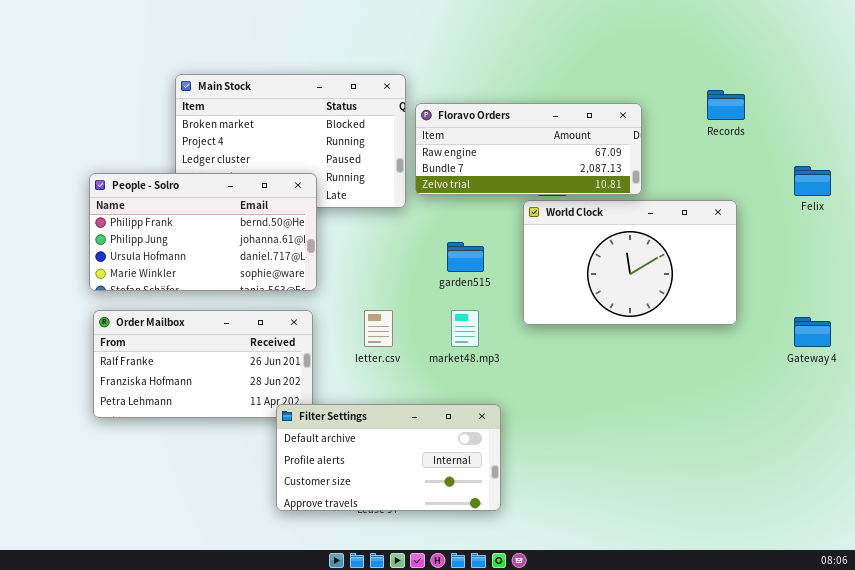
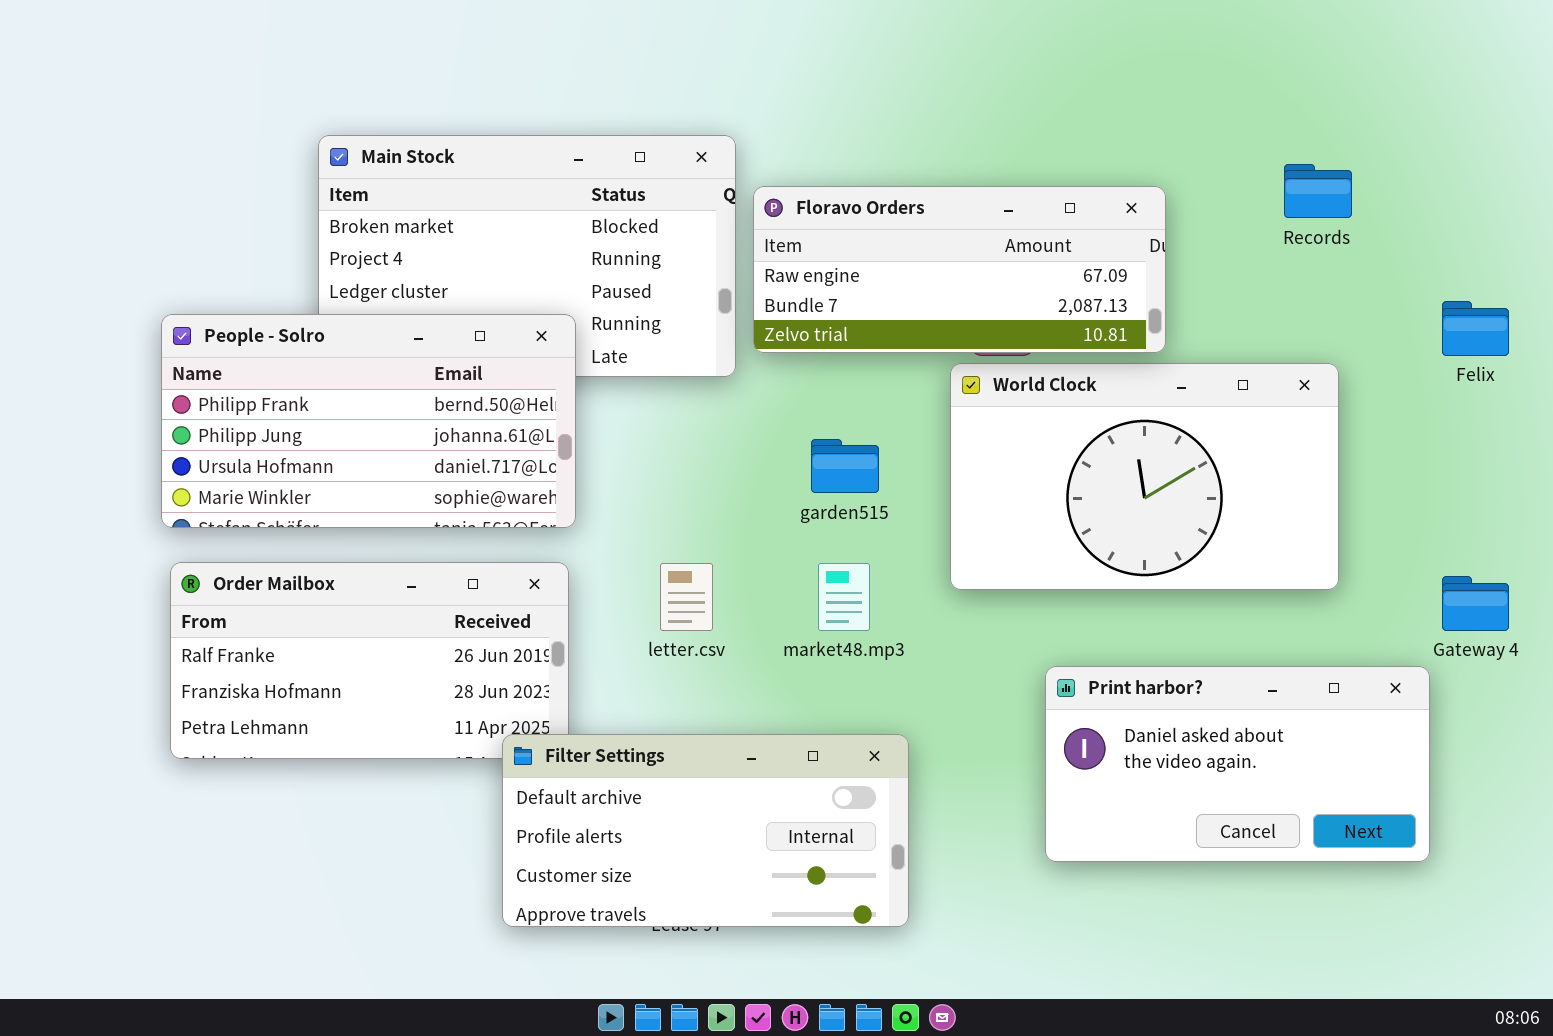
Print harbor?: none -> [1045,666,1430,862], opened

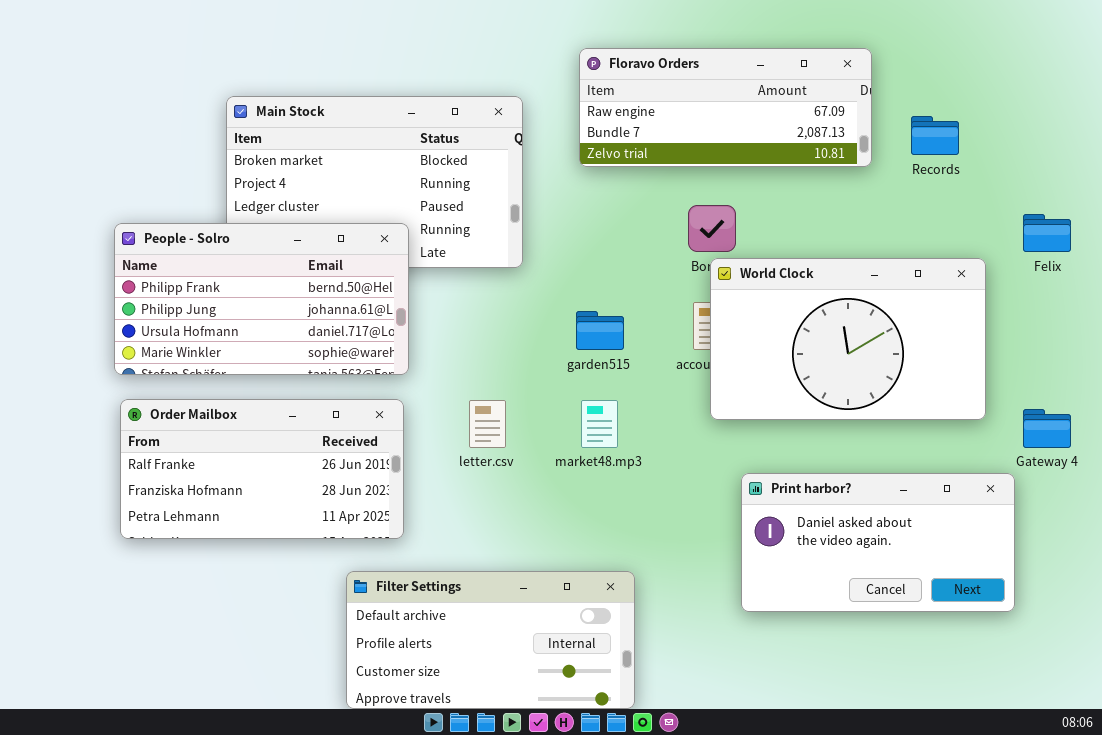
Floravo Orders: [753,186,1166,353] -> [579,48,872,167], moved
World Clock: [950,363,1339,590] -> [710,258,986,420], moved
Filter Settings: [502,734,909,927] -> [346,571,635,709], moved

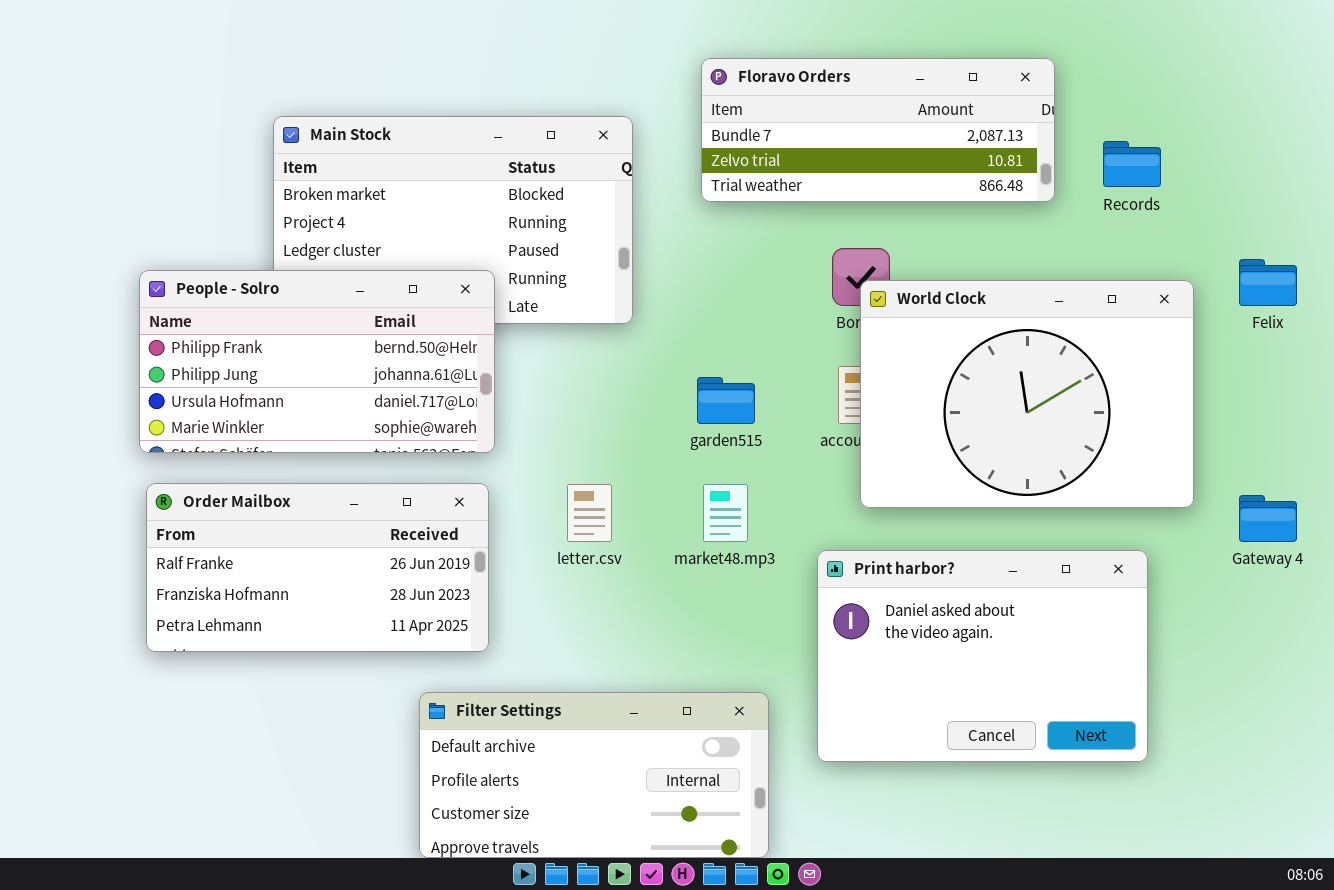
Floravo Orders: [579,48,872,167] -> [701,58,1055,202], scrolled down 1 row
World Clock: [710,258,986,420] -> [860,280,1194,508], resized
Print harbor?: [741,473,1015,612] -> [817,550,1148,762], moved, resized

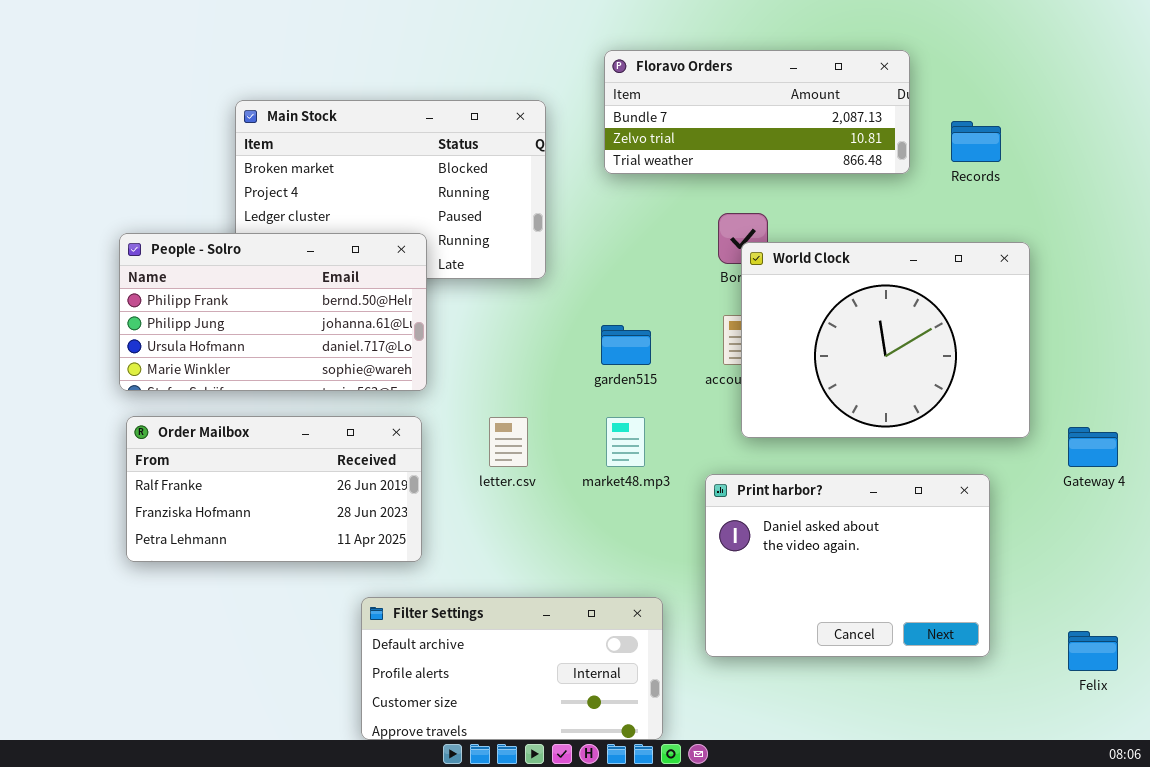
Felix: [1239,259,1297,306] -> [1068,631,1118,671], moved

